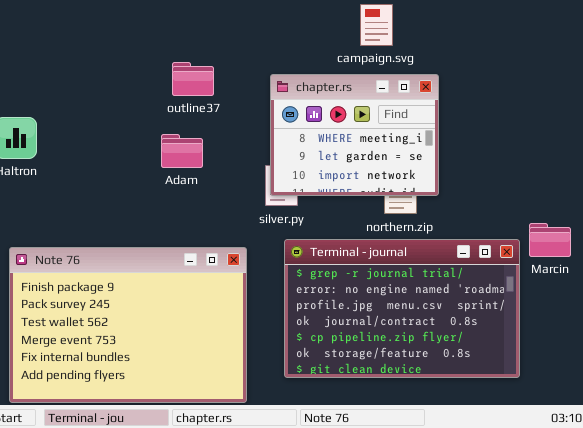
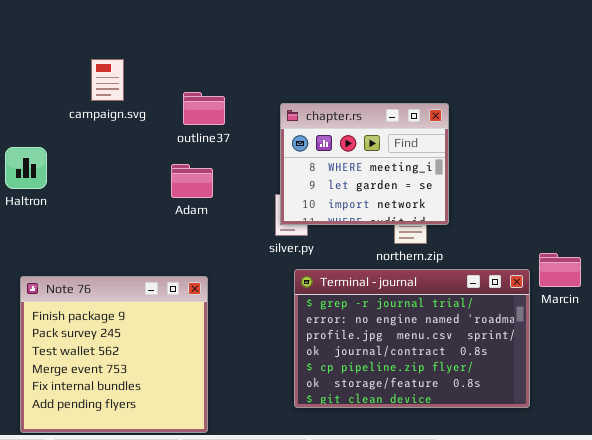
campaign.svg: [360,4,393,46] -> [91,59,124,101], moved
Note 76: [9,247,247,403] -> [20,276,208,433], resized

